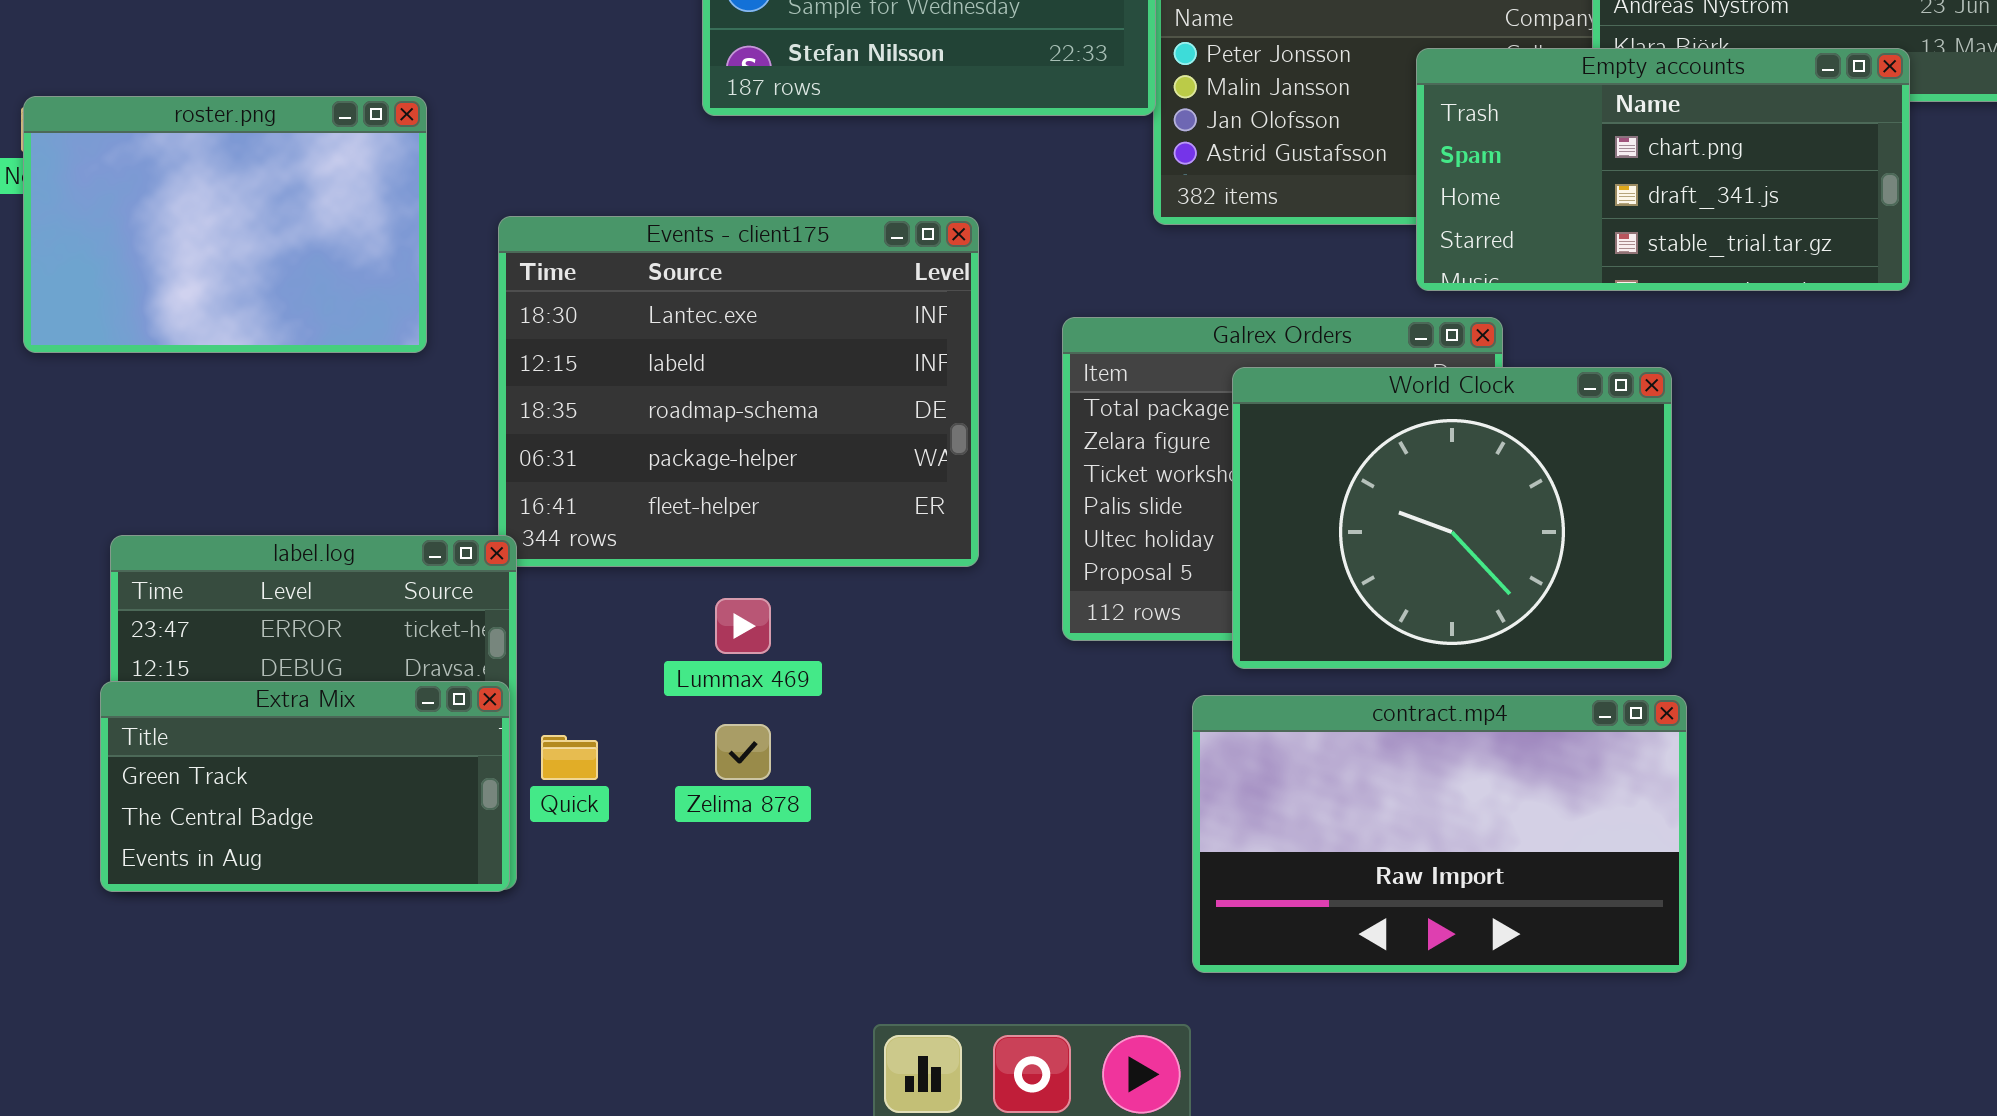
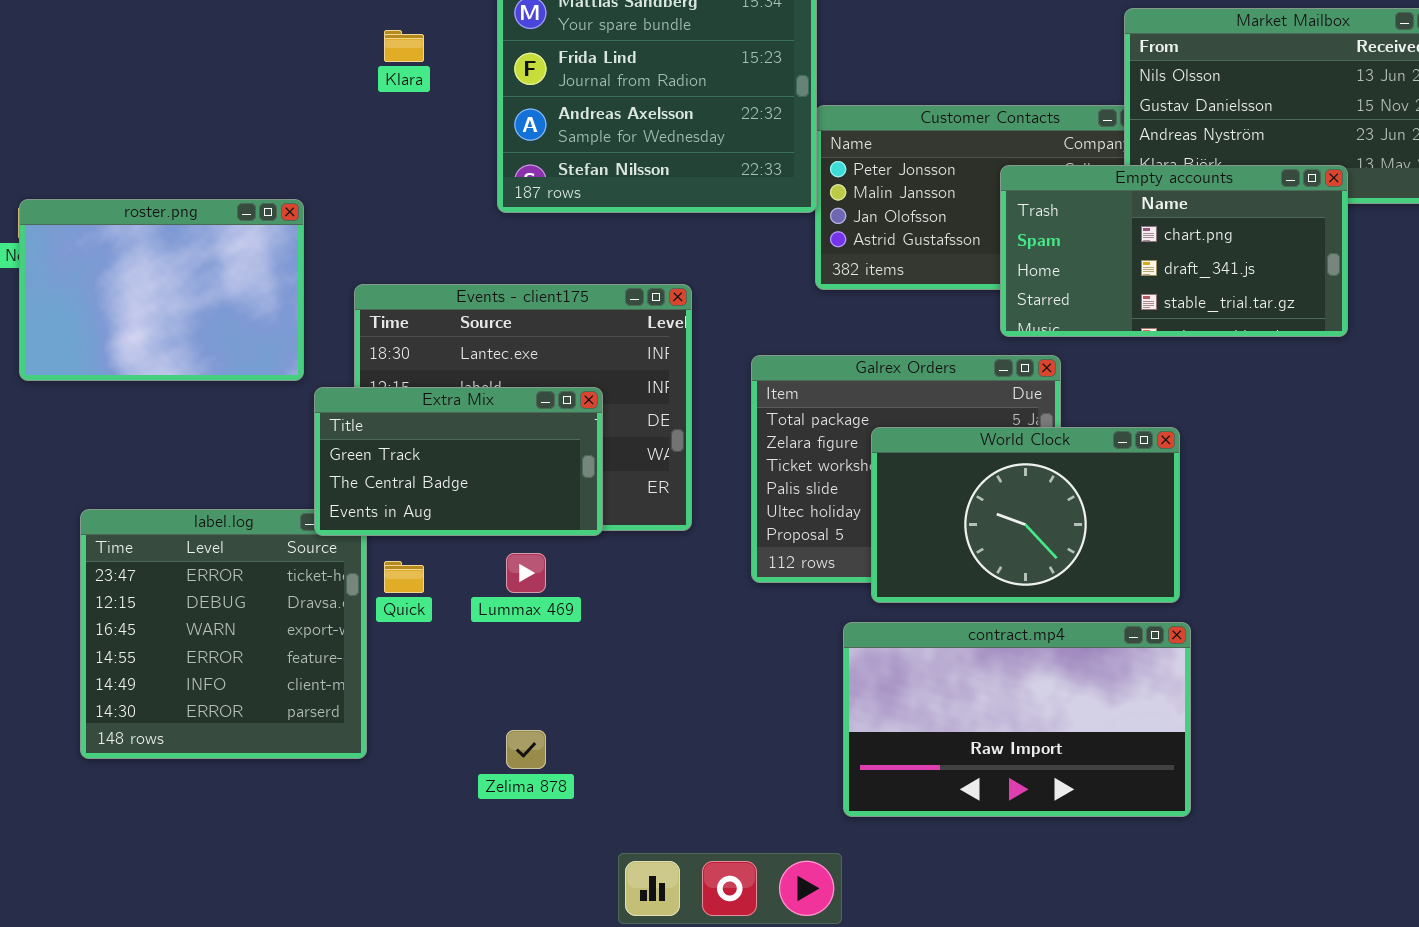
World Clock: [1232,367,1672,669] -> [871,427,1180,603], resized
Extra Mix: [100,681,510,892] -> [314,387,603,536], moved
Zelima 878: [715,724,771,780] -> [506,730,546,769], moved
Quick: [541,735,598,780] -> [384,561,424,593], moved

